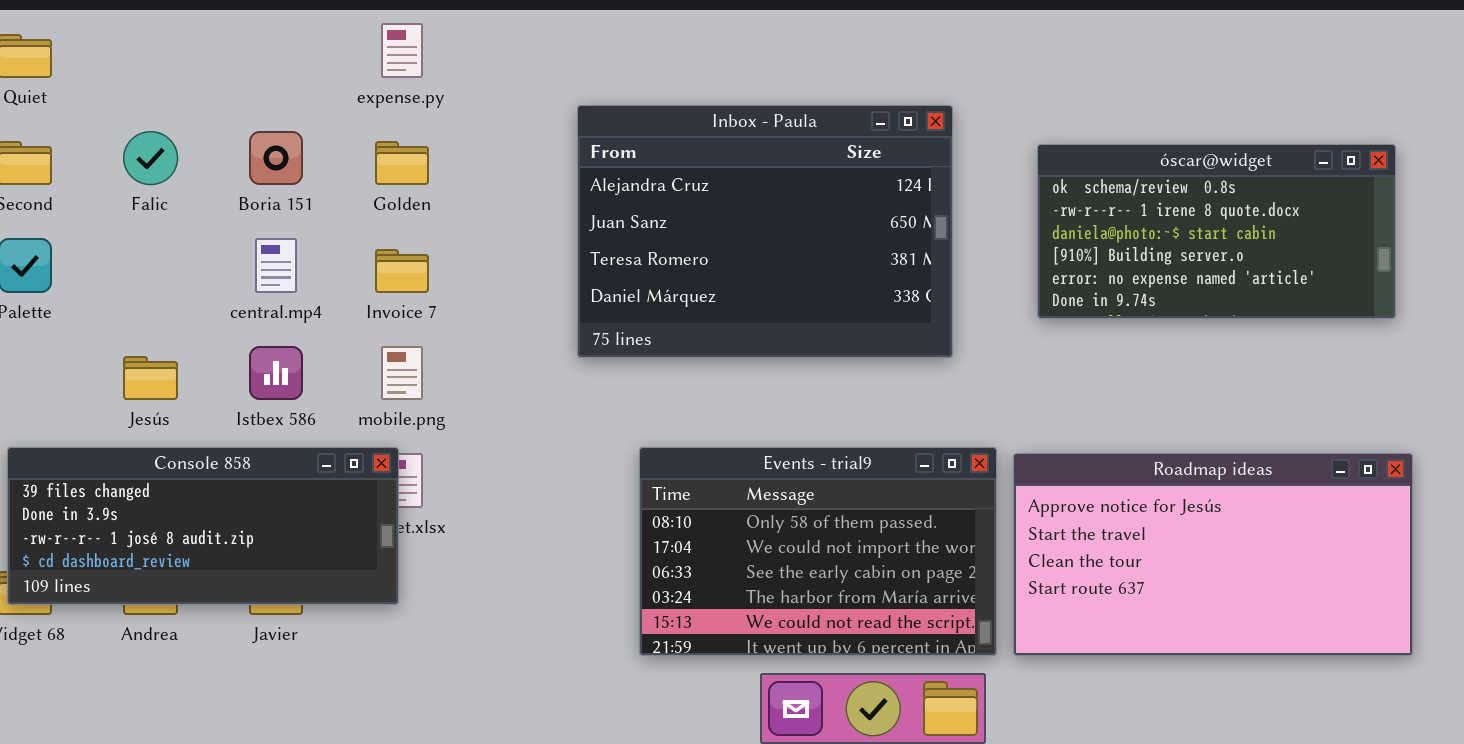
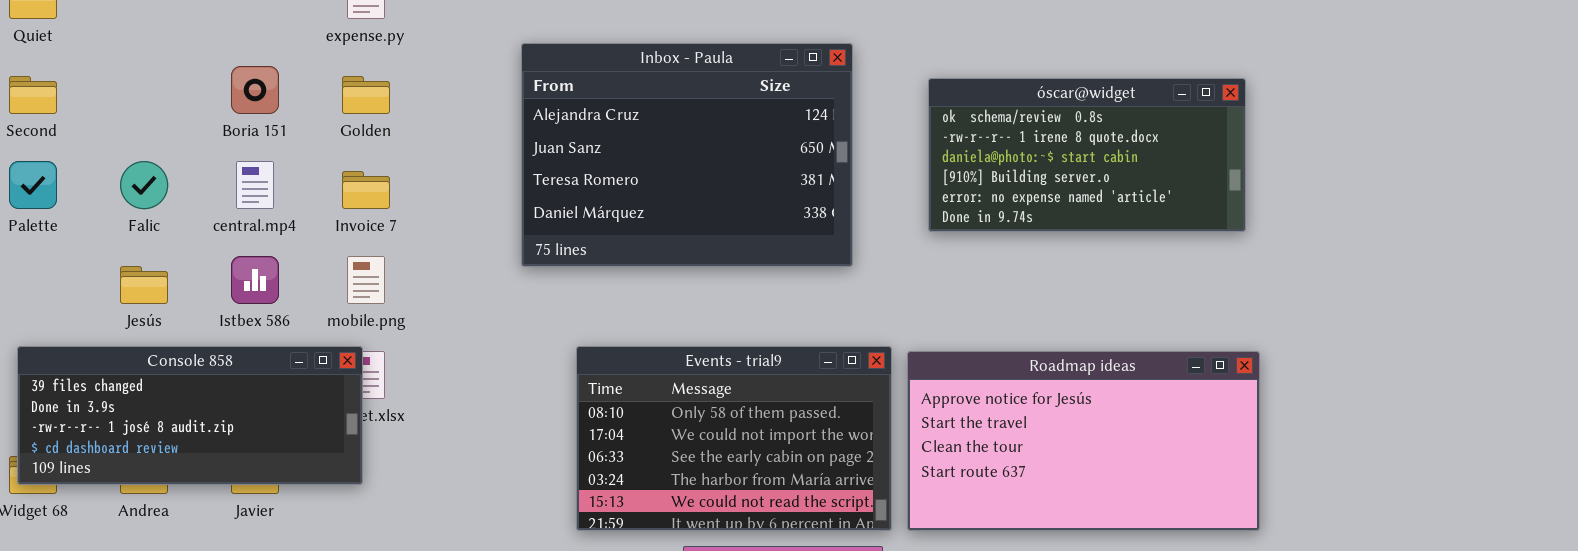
Falic: [123,131,178,185] -> [120,161,168,209], moved

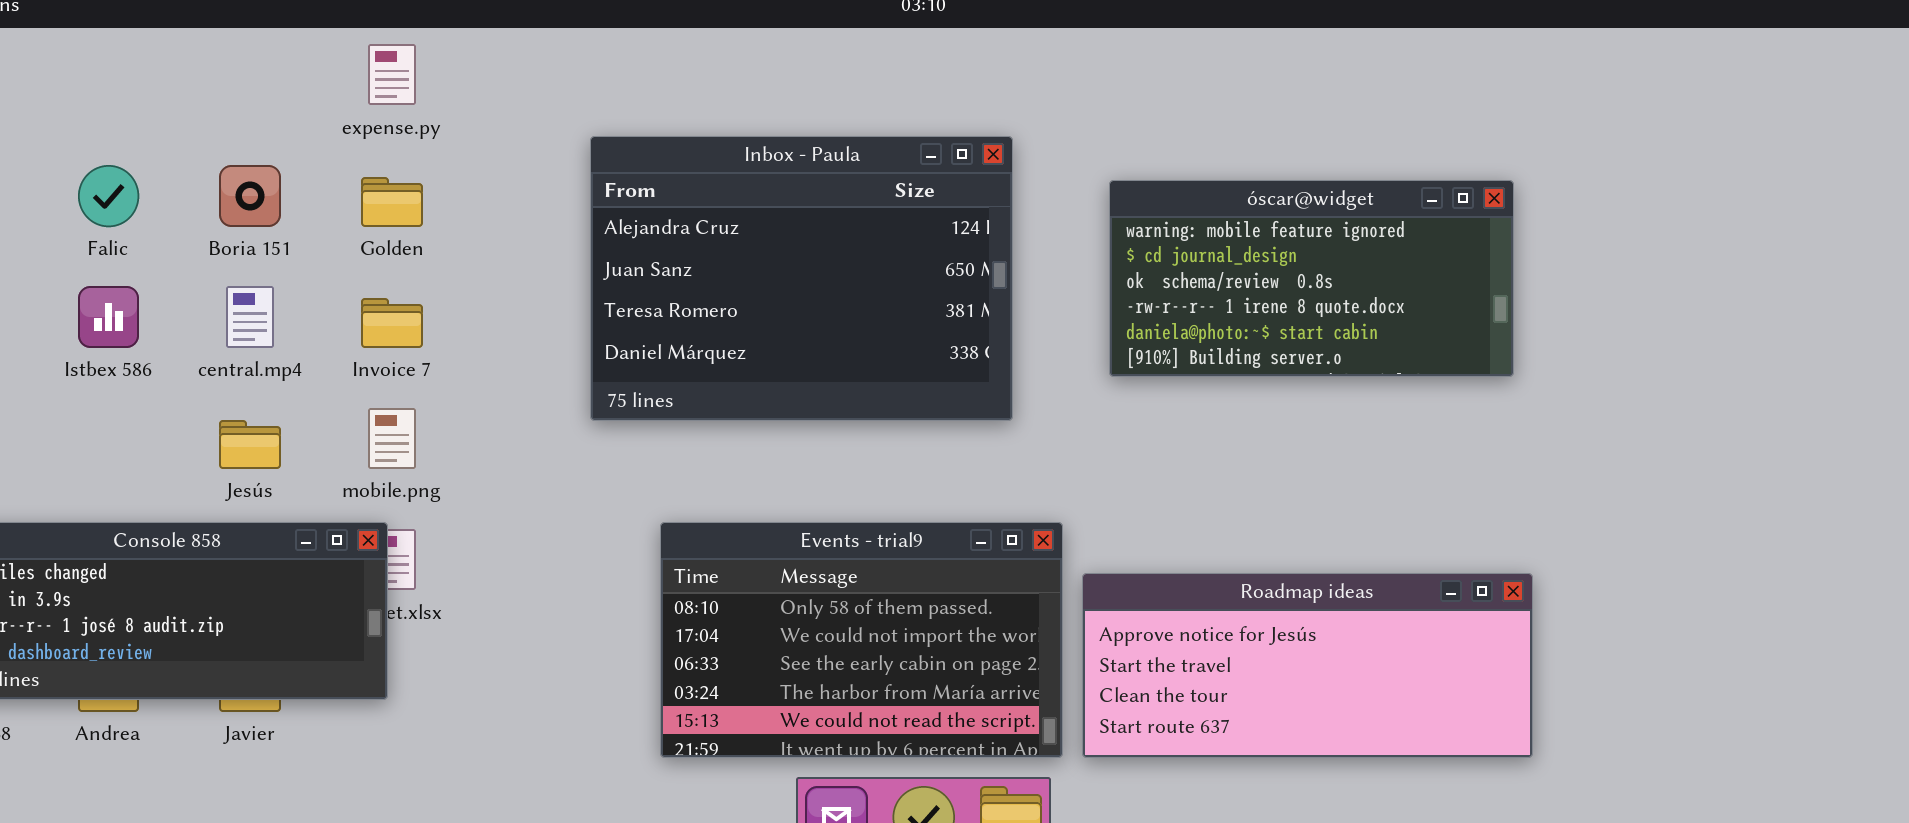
óscar@widget: [928,78,1246,232] -> [1109,180,1514,377], scrolled up 2 rows
Falic: [120,161,168,209] -> [78,165,139,227], moved
Istbex 586: [231,256,279,304] -> [78,286,139,348], moved
Jesús: [120,266,168,304] -> [219,420,281,469], moved
Roadmap ideas: [907,351,1260,531] -> [1082,573,1533,758], resized

